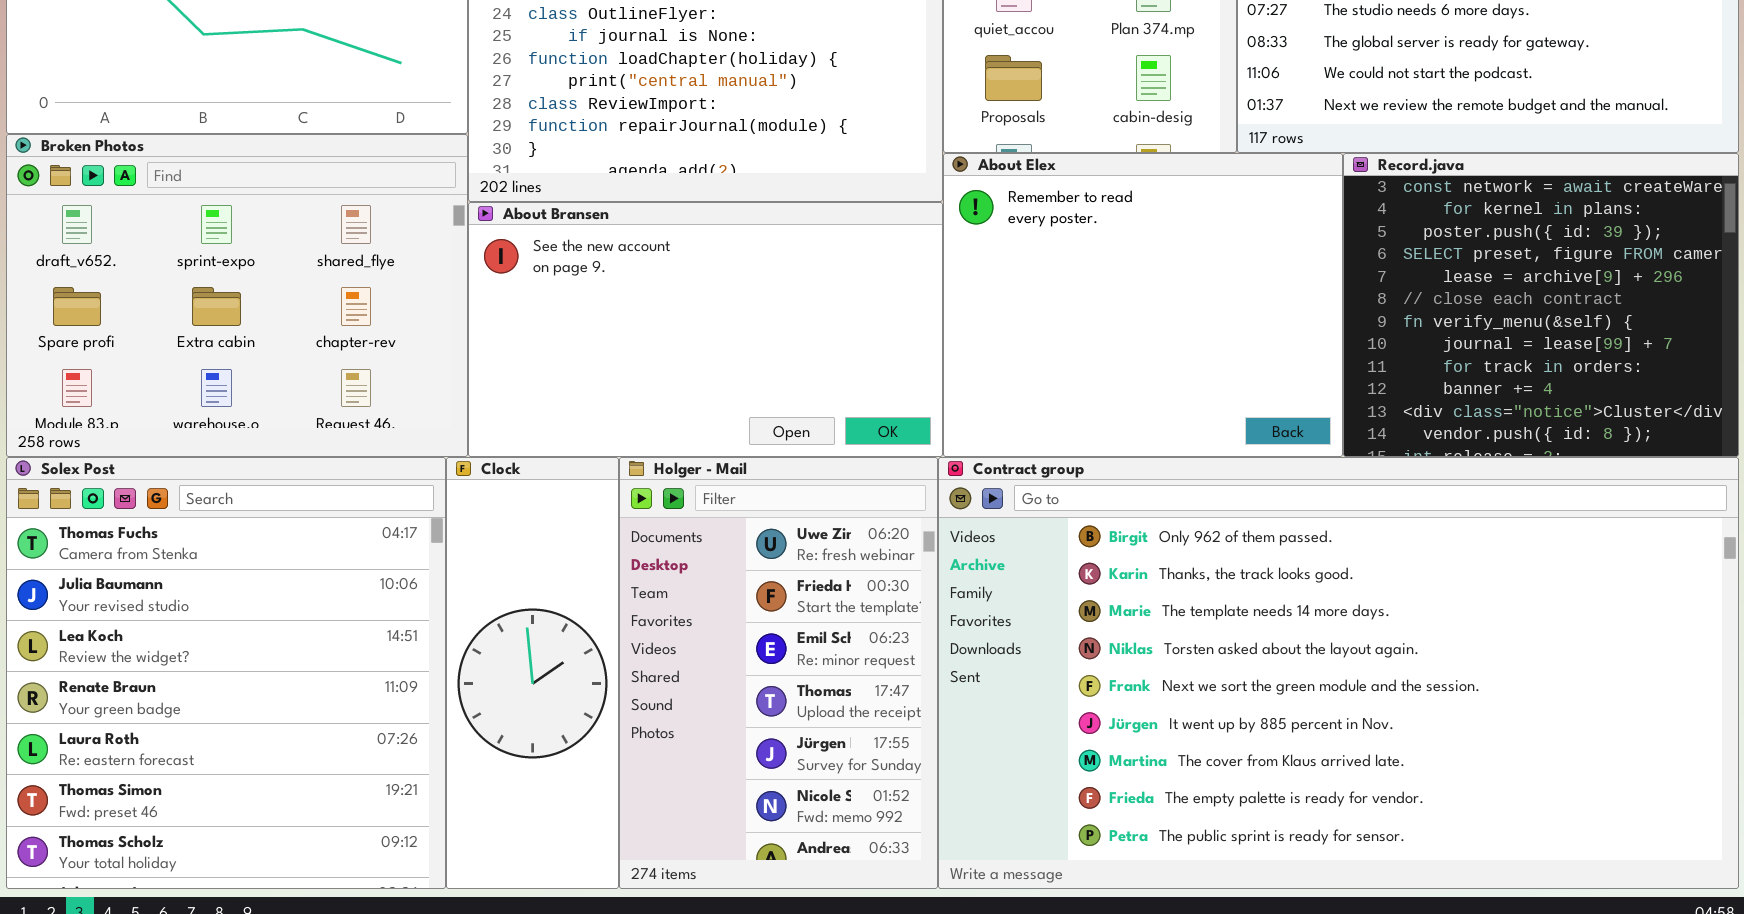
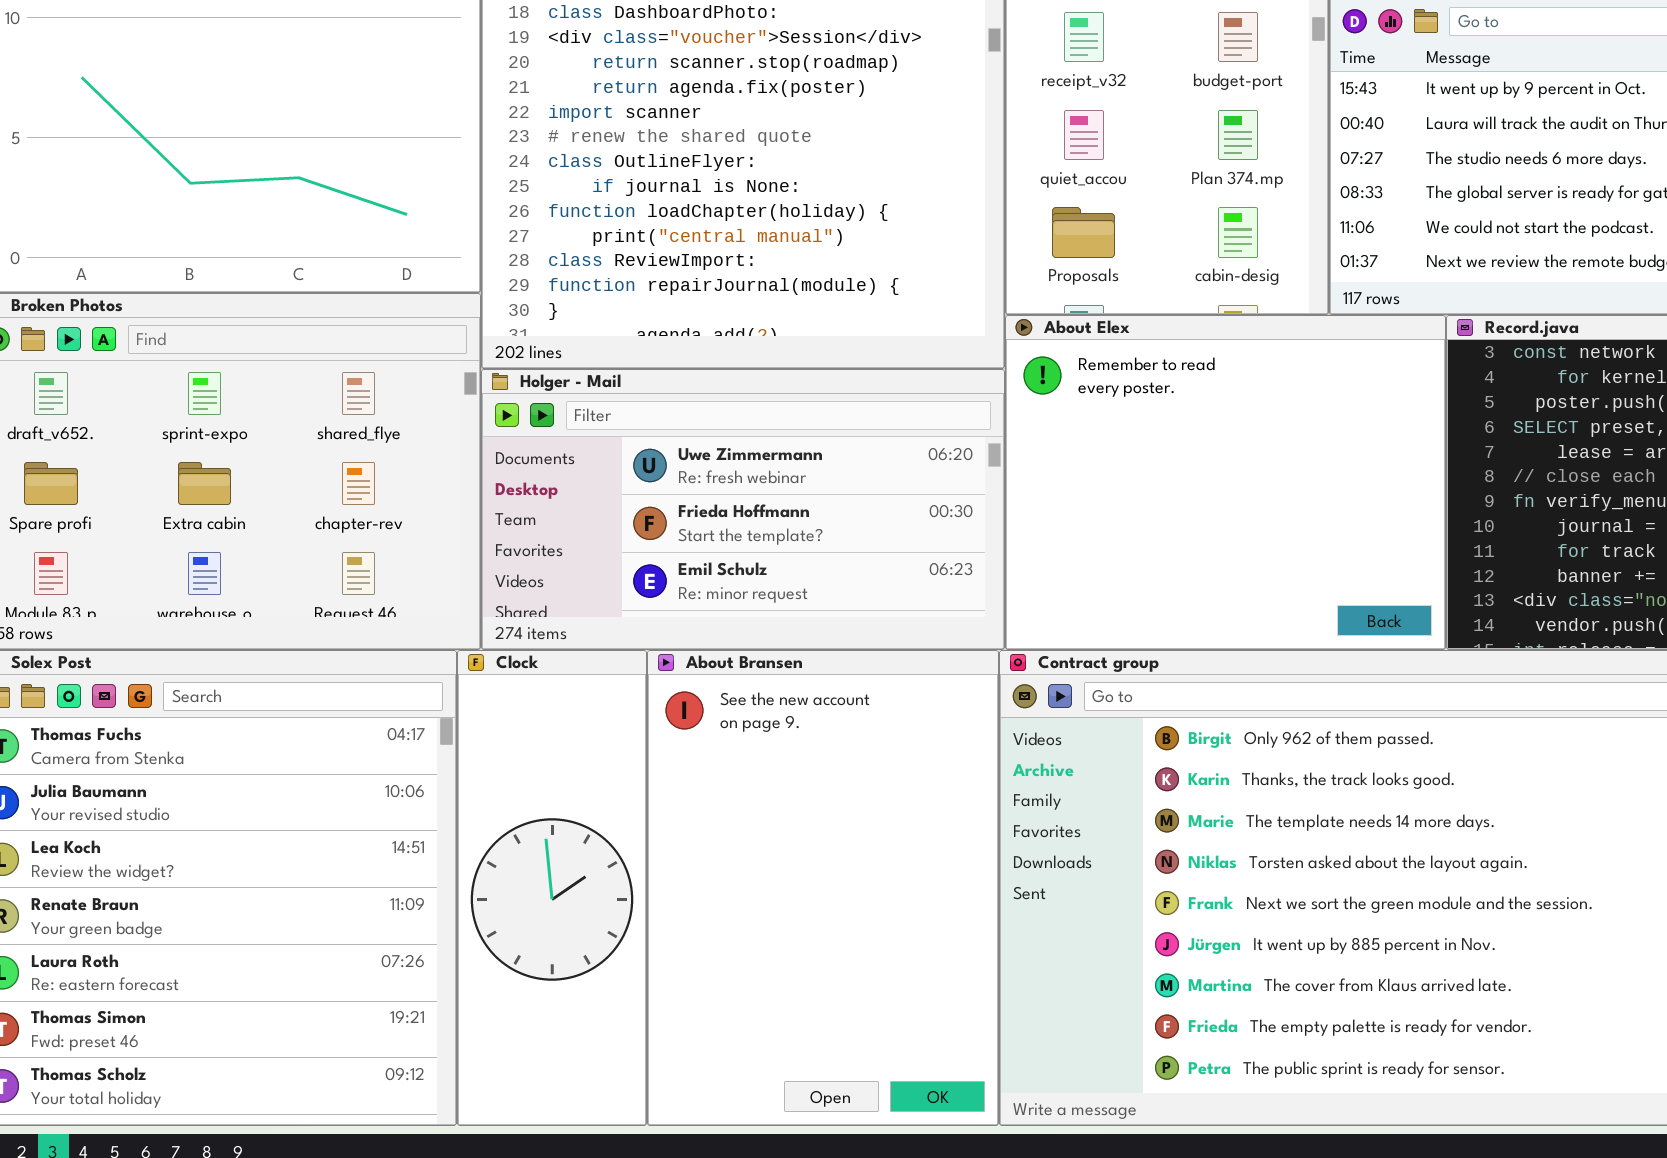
About Bransen: [468,202,943,457] -> [647,650,999,1126], moved, resized
Holger - Mail: [619,457,938,889] -> [481,369,1005,650], moved, resized

